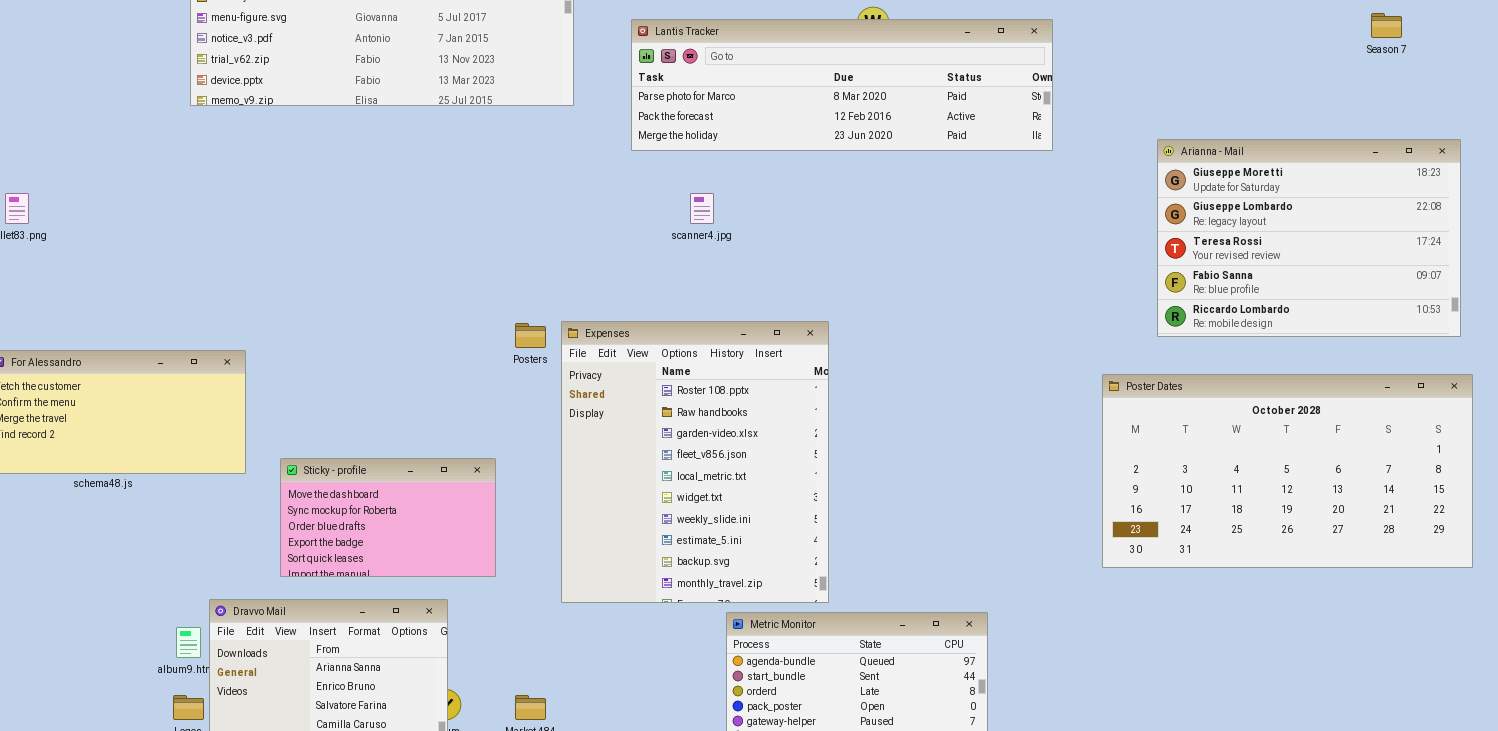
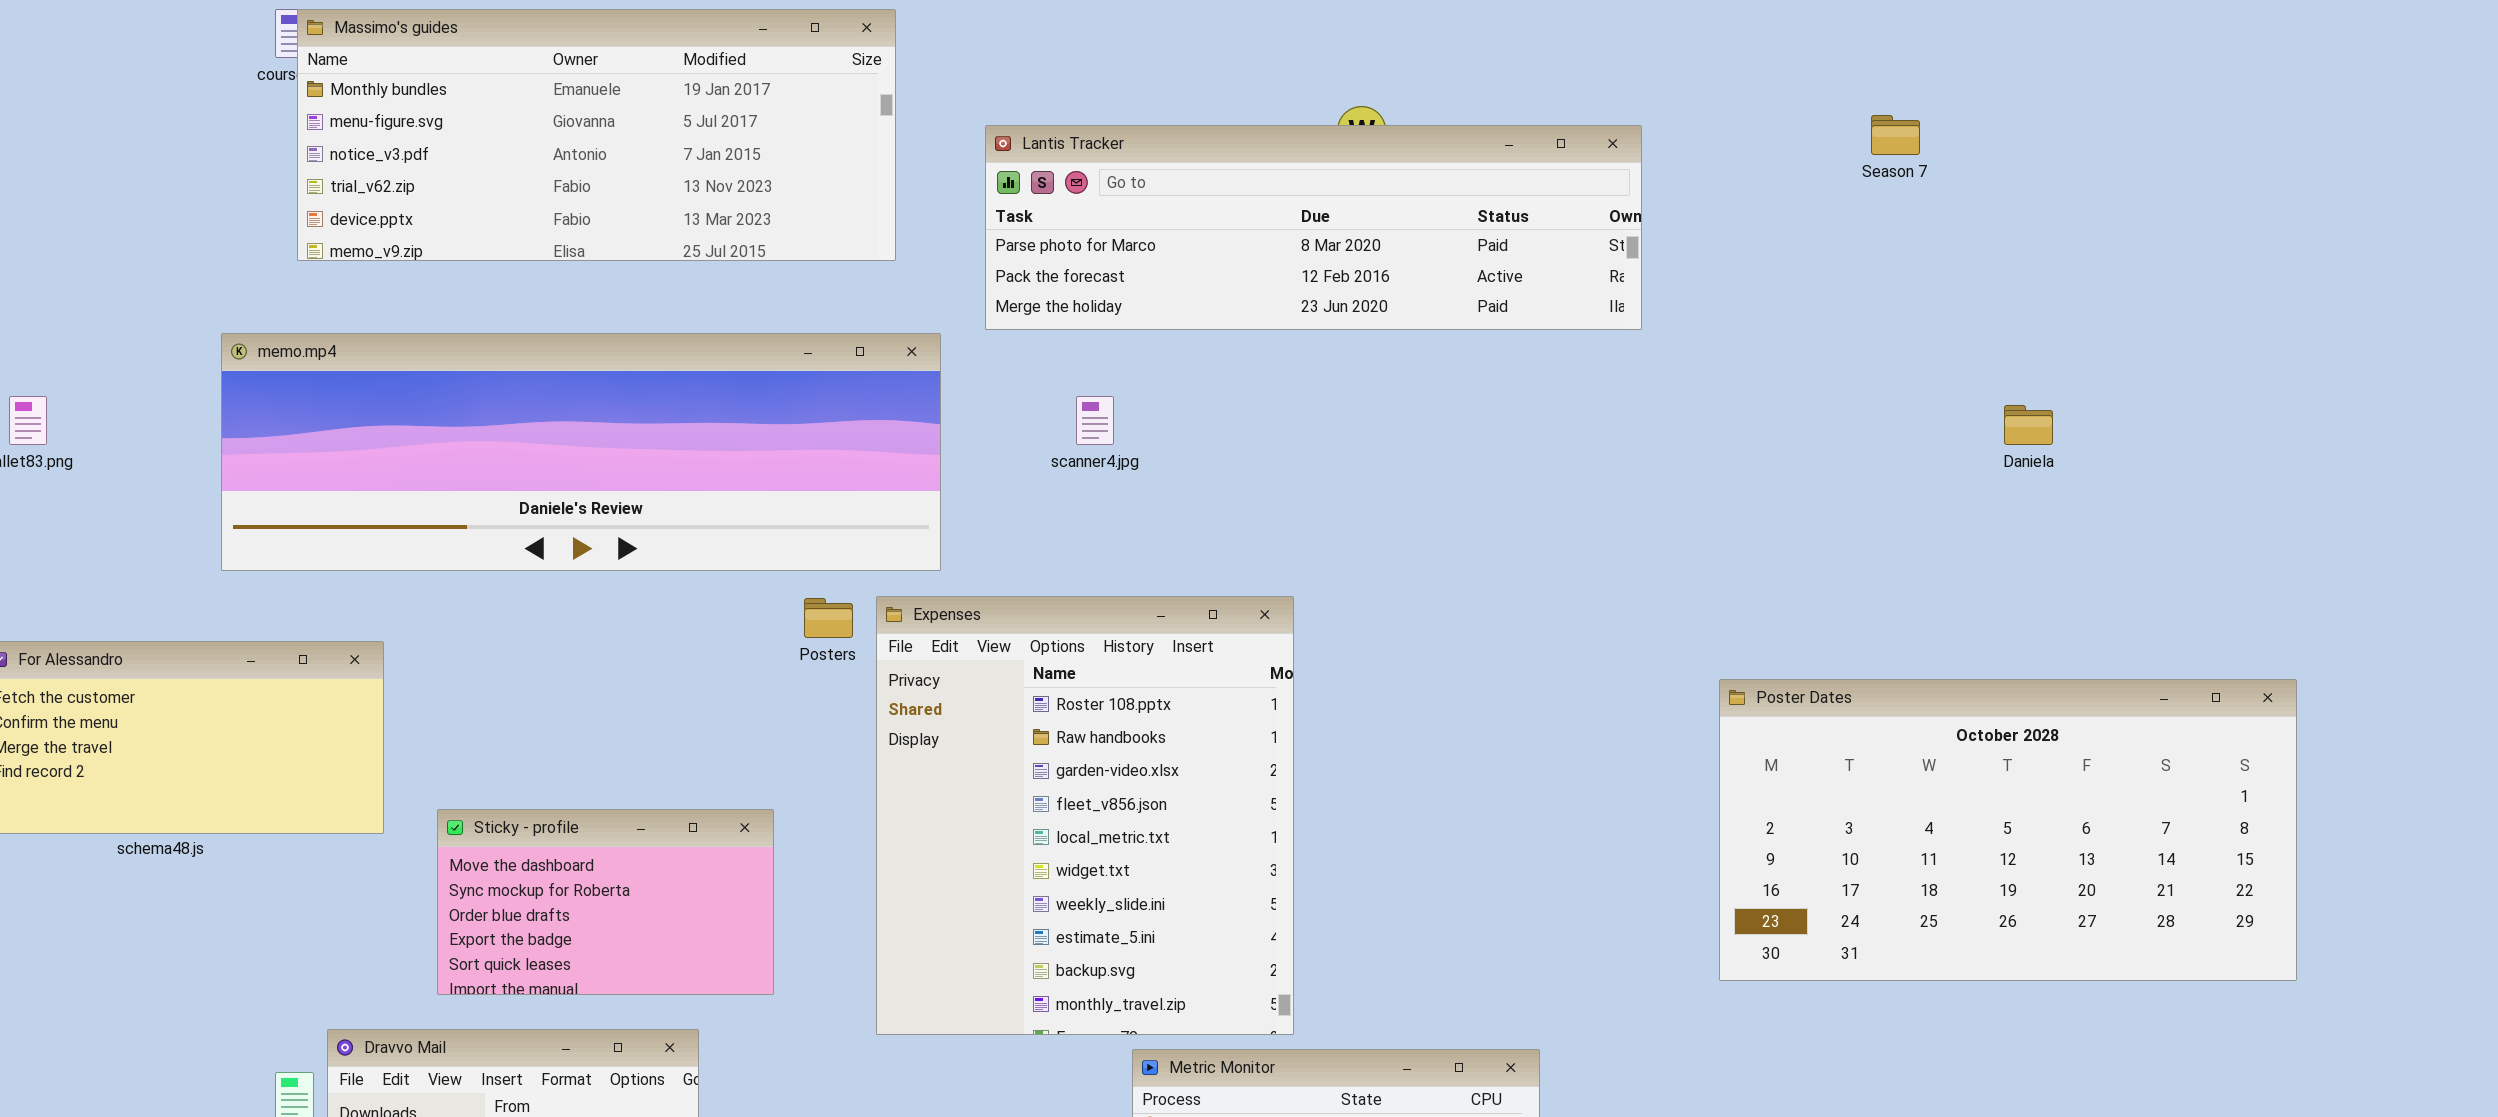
Season 7: [1371,13,1402,38] -> [1871,115,1920,155], moved
Arianna - Mail: [1157,139,1461,337] -> none, closed
memo.mp4: none -> [221,333,941,571], opened

